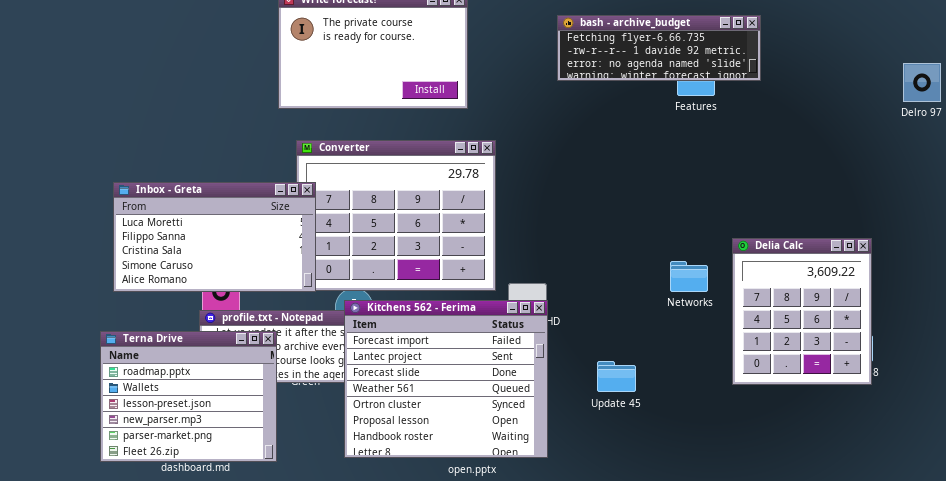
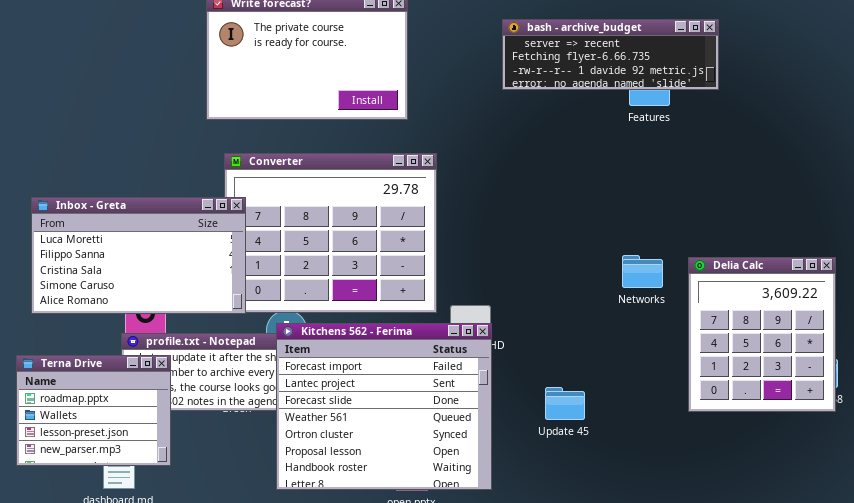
bash - archive_budget: [557,15,761,81] -> [502,19,719,90], scrolled up 1 row
Networks: [670,261,708,292] -> [622,255,663,288], moved
Terna Drive: [100,331,277,462] -> [16,355,171,466], resized

